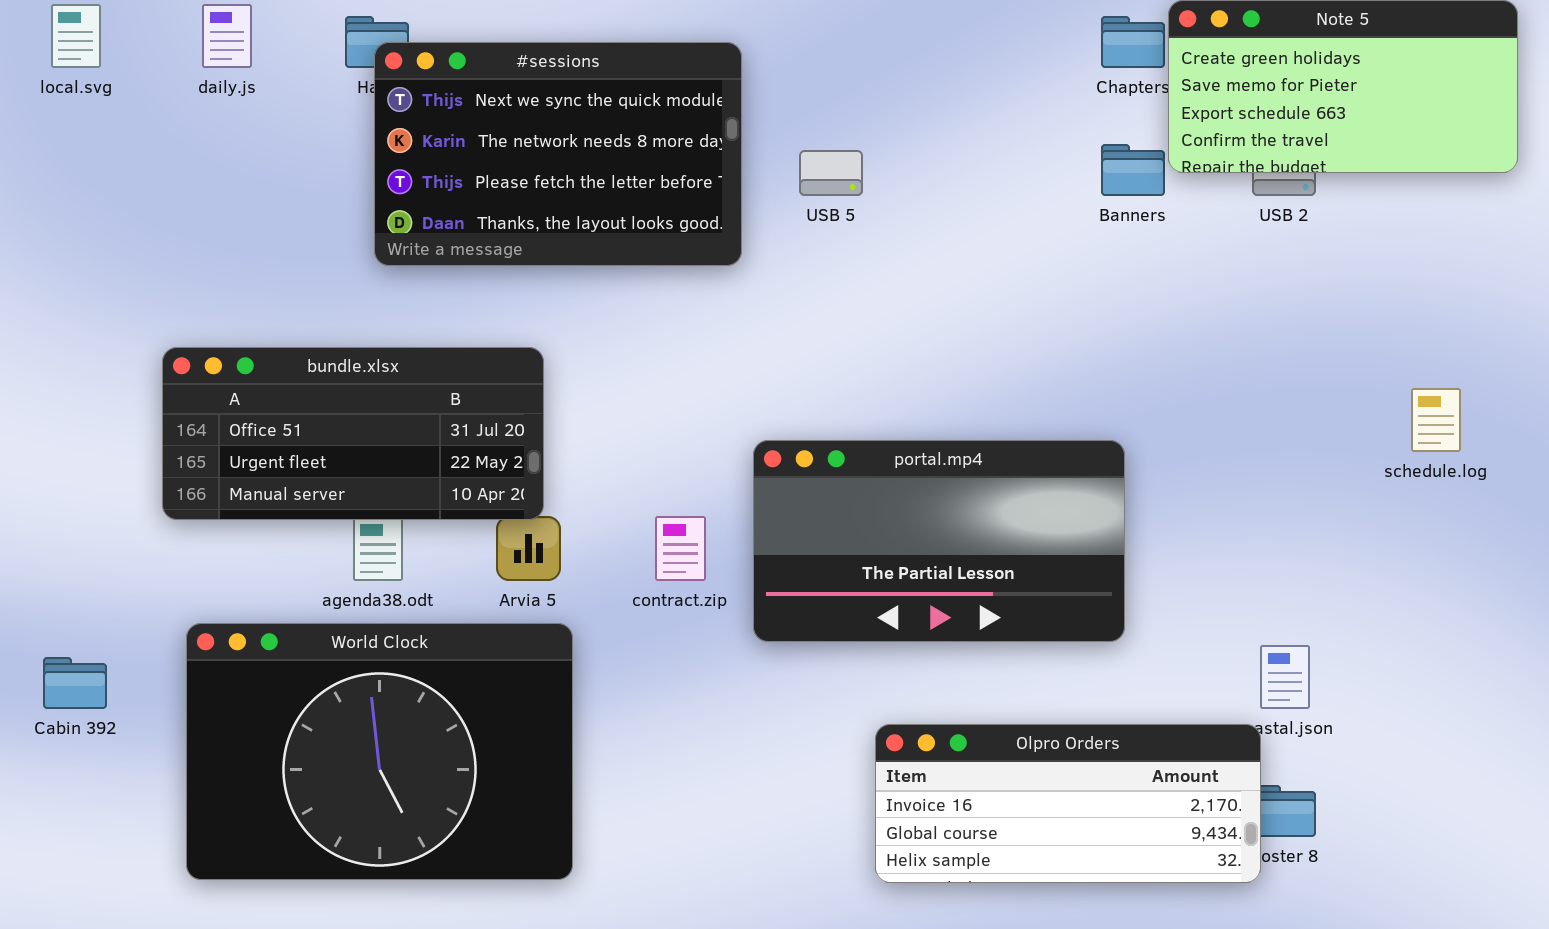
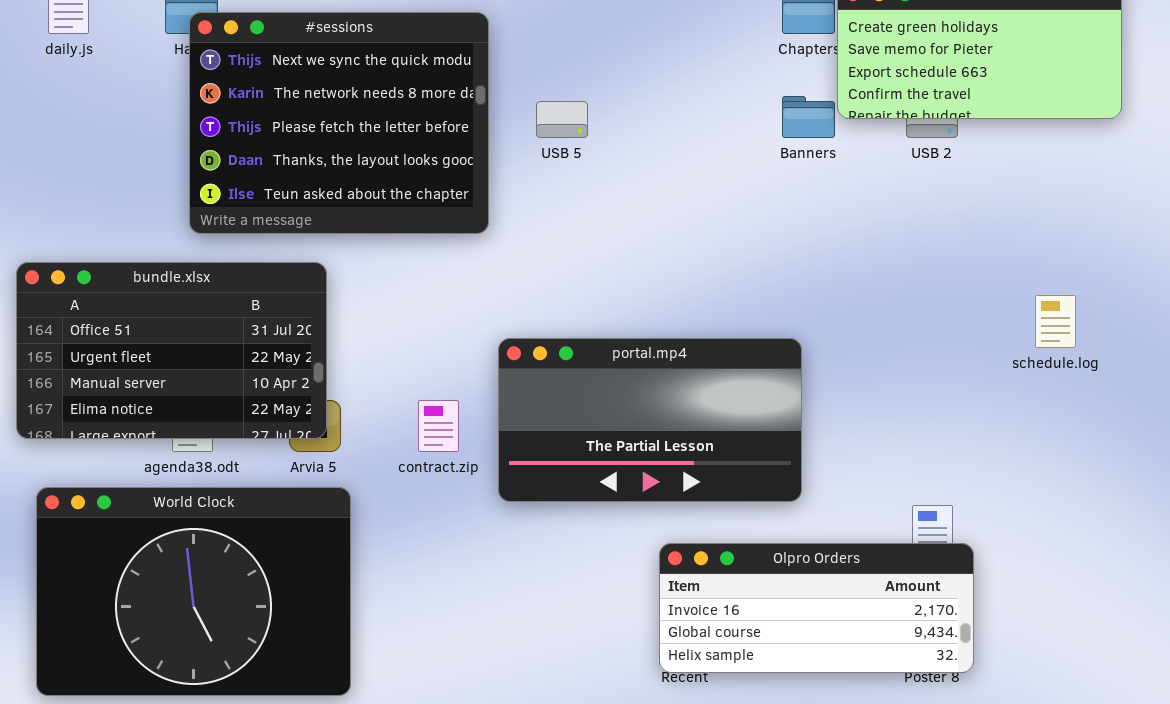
#sessions: [374,42,742,266] -> [189,12,489,234], resized
bundle.xlsx: [162,347,544,520] -> [16,262,327,439], resized
Olpro Orders: [875,724,1261,883] -> [659,543,974,673], moved

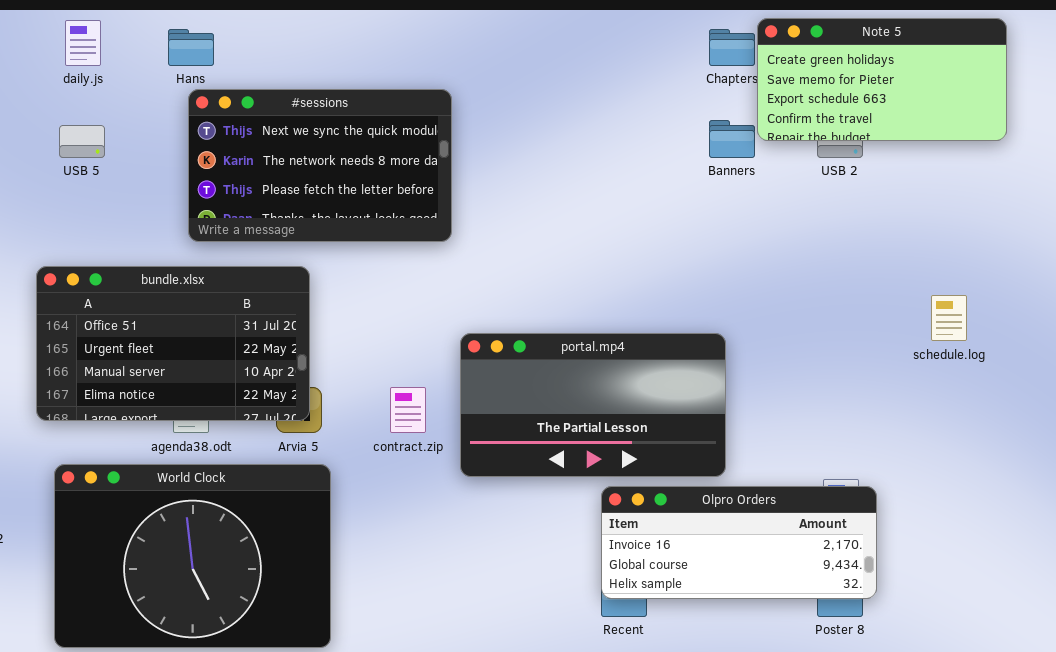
#sessions: [189,12,489,234] -> [188,89,452,242], resized
USB 5: [536,101,588,138] -> [59,125,105,158], moved
Olpro Orders: [659,543,974,673] -> [601,486,877,599], moved

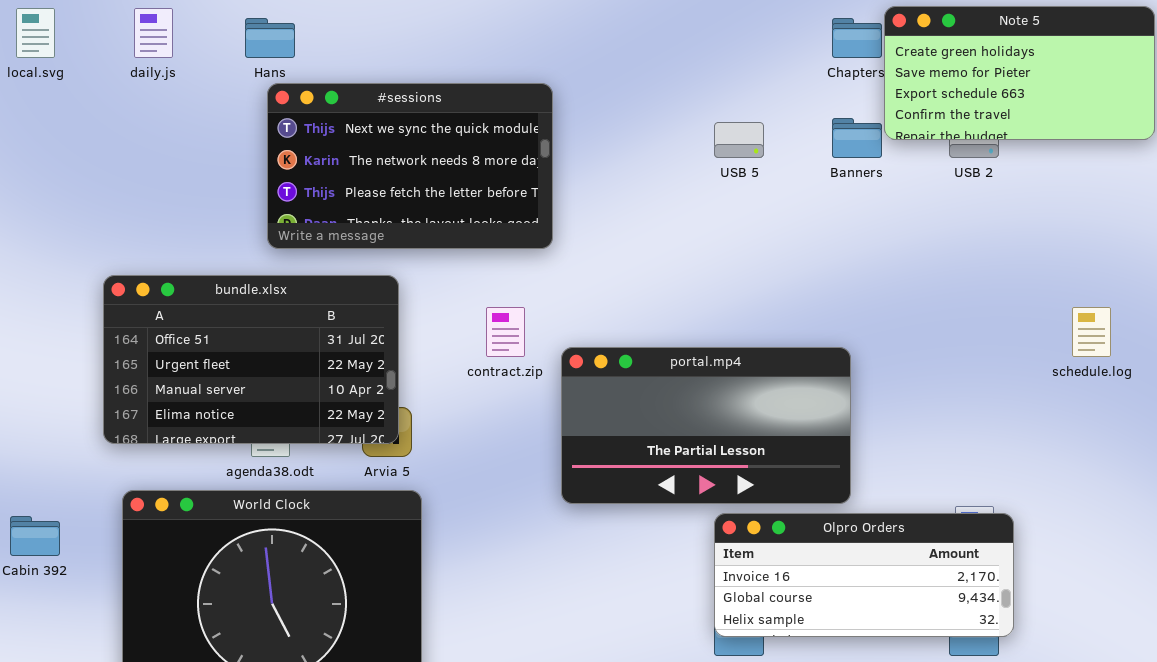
USB 5: [59,125,105,158] -> [714,122,764,158], moved
contract.zip: [390,387,426,433] -> [486,307,525,357], moved

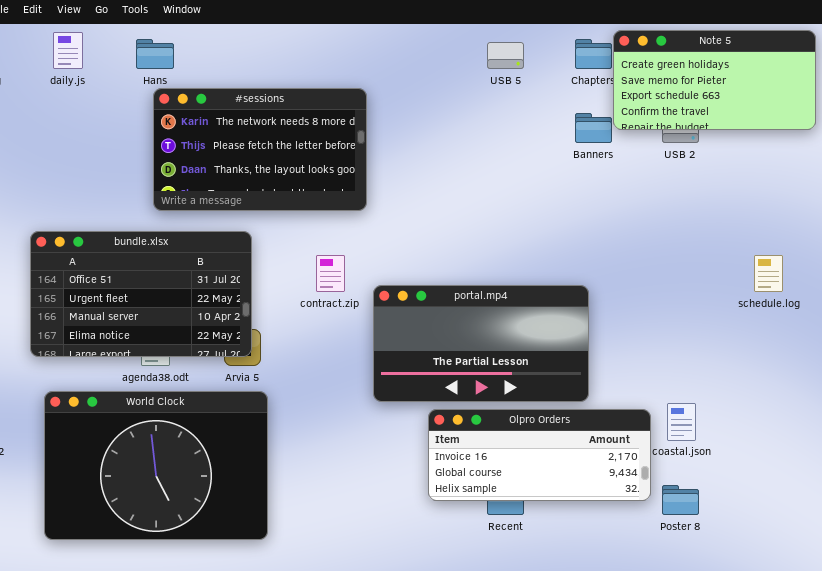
#sessions: [267,83,553,249] -> [153,88,367,211], scrolled down 1 row
USB 5: [714,122,764,158] -> [487,42,524,69], moved
Olpro Orders: [714,513,1014,637] -> [428,409,651,501], moved

